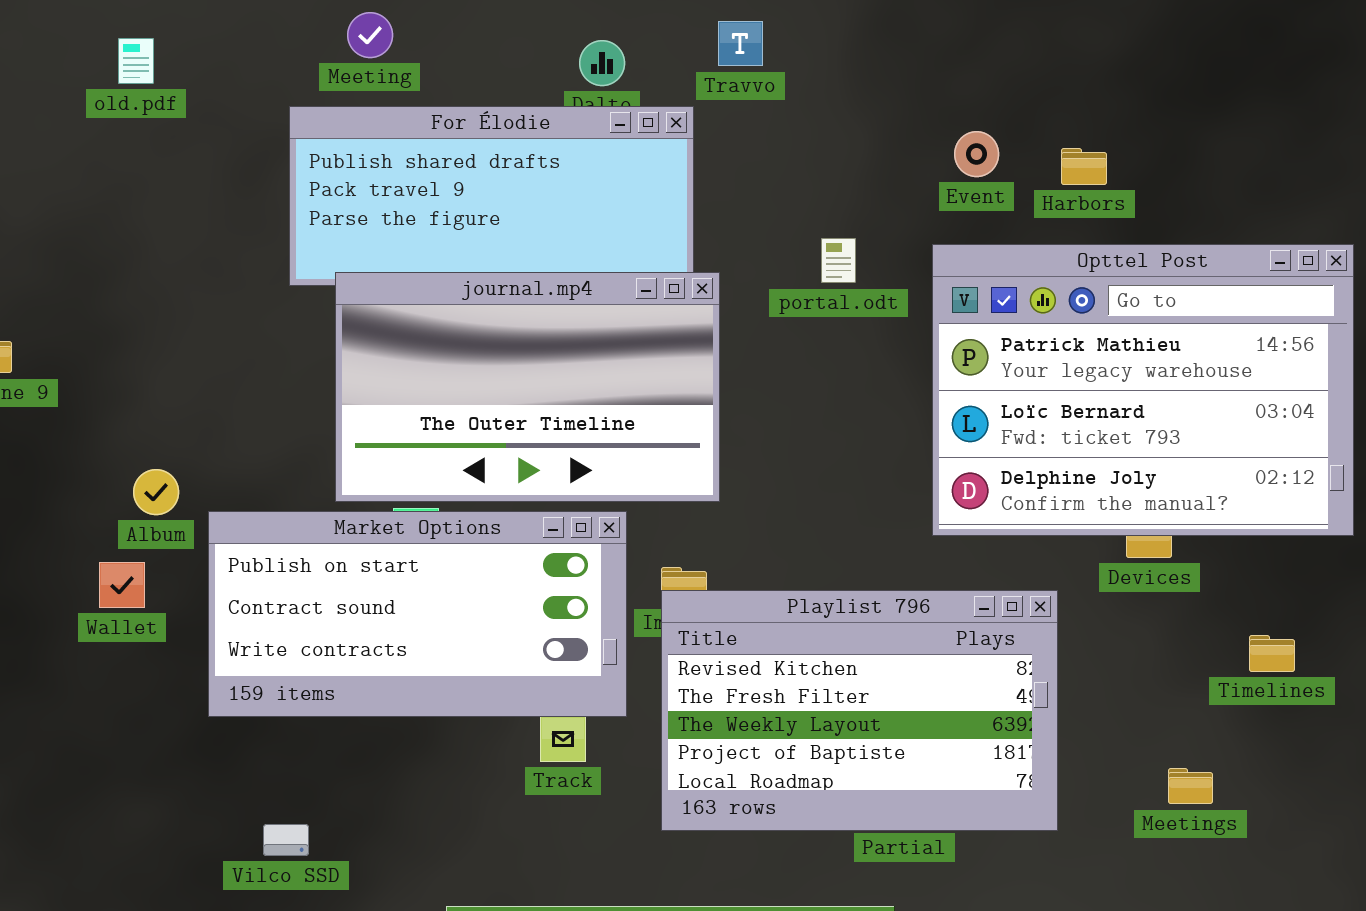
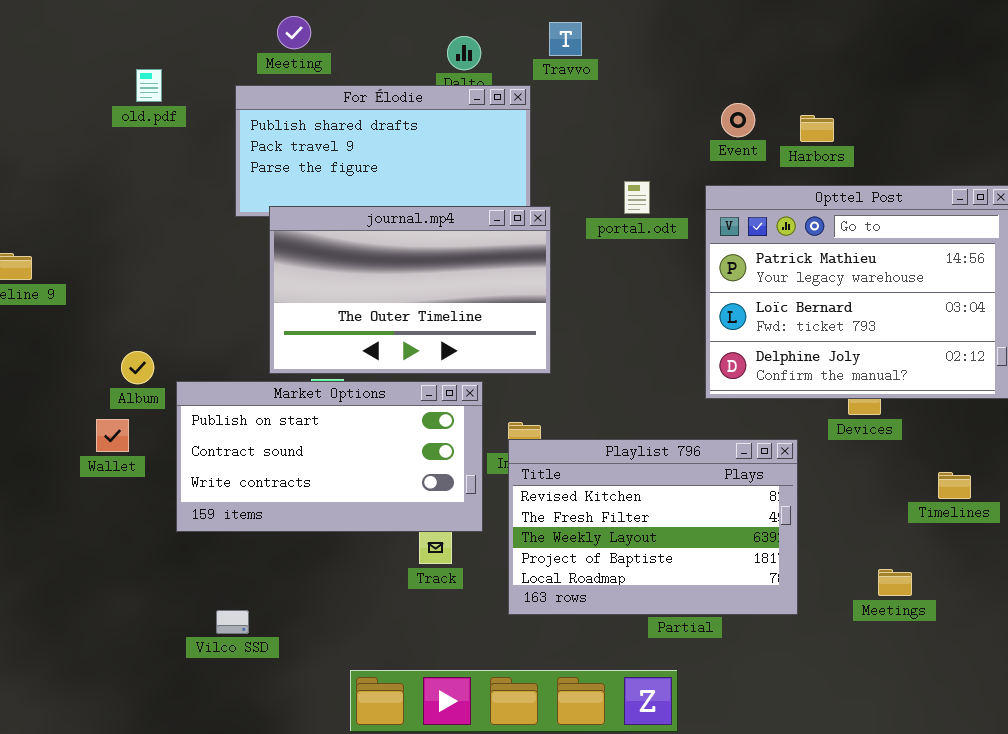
old.pdf: [118,38,154,84] -> [136,69,162,102], moved

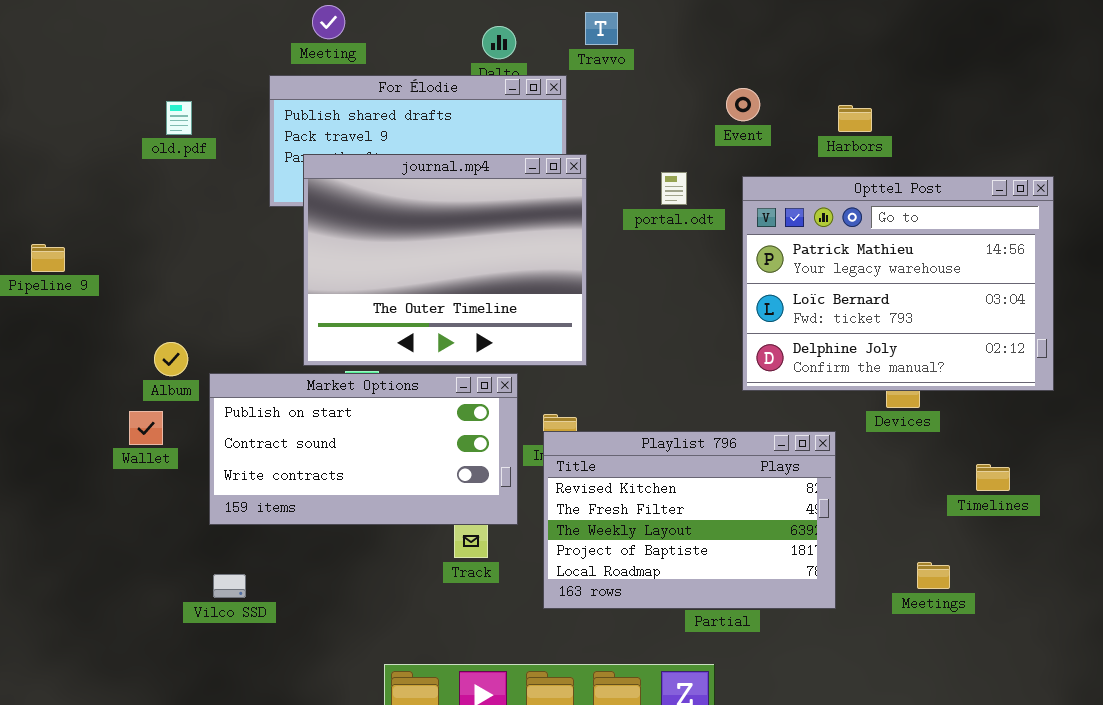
old.pdf: [136,69,162,102] -> [166,101,192,135], moved
Event: [721,103,755,137] -> [726,88,760,121], moved
journal.mp4: [269,206,551,374] -> [303,154,587,366], resized
Vilco SSD: [216,610,249,634] -> [213,574,246,598], moved

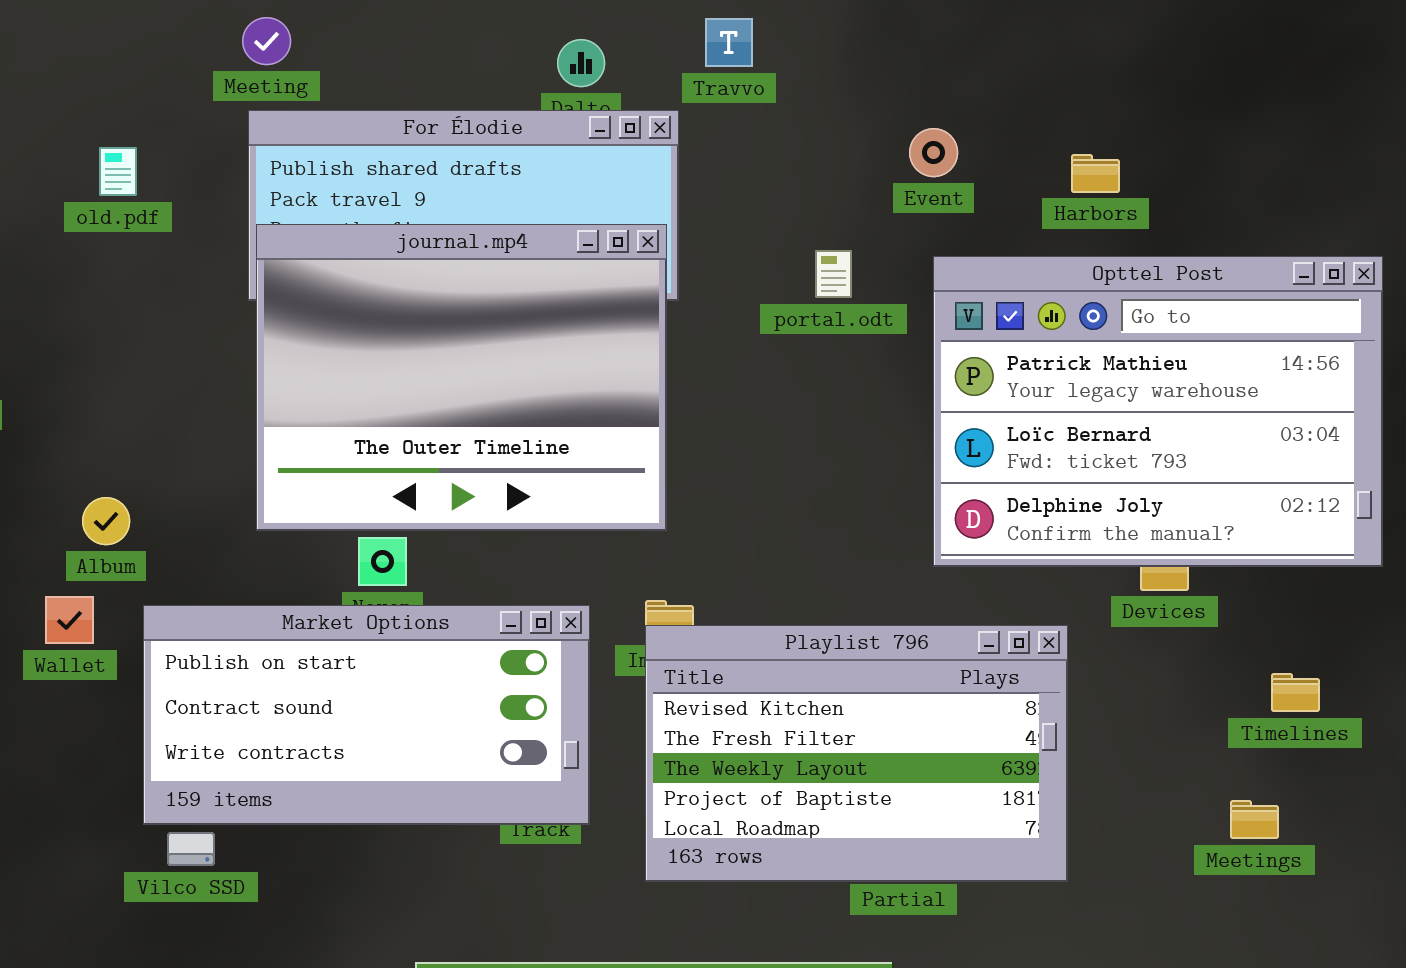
Meeting: [312,5,345,39] -> [242,17,291,65], moved
journal.mp4: [303,154,587,366] -> [256,224,667,531], moved
Market Options: [209,373,518,525] -> [143,605,590,825], moved
Meetings: [917,562,950,589] -> [1230,800,1279,839], moved

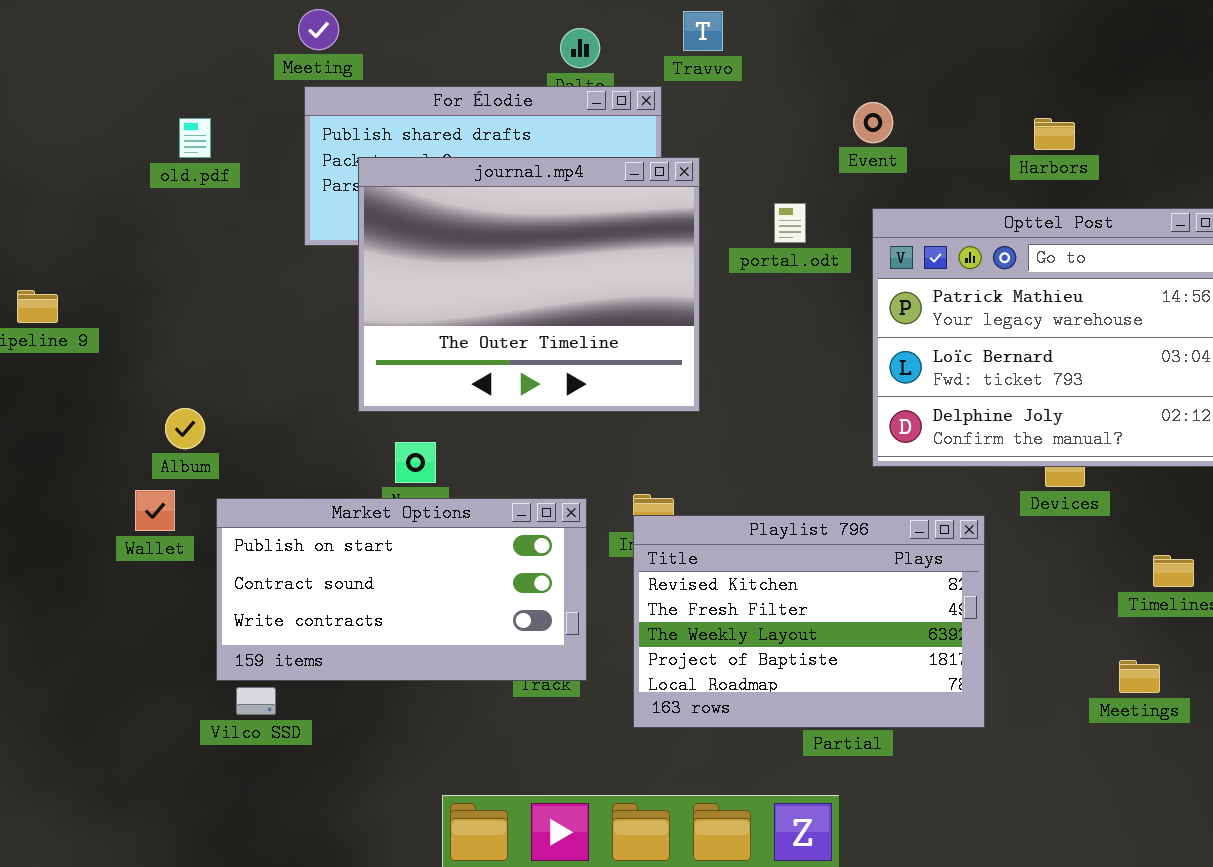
Harbors: [1071,154,1120,193] -> [1034,118,1075,150], moved
journal.mp4: [256,224,667,531] -> [358,157,700,412], moved

